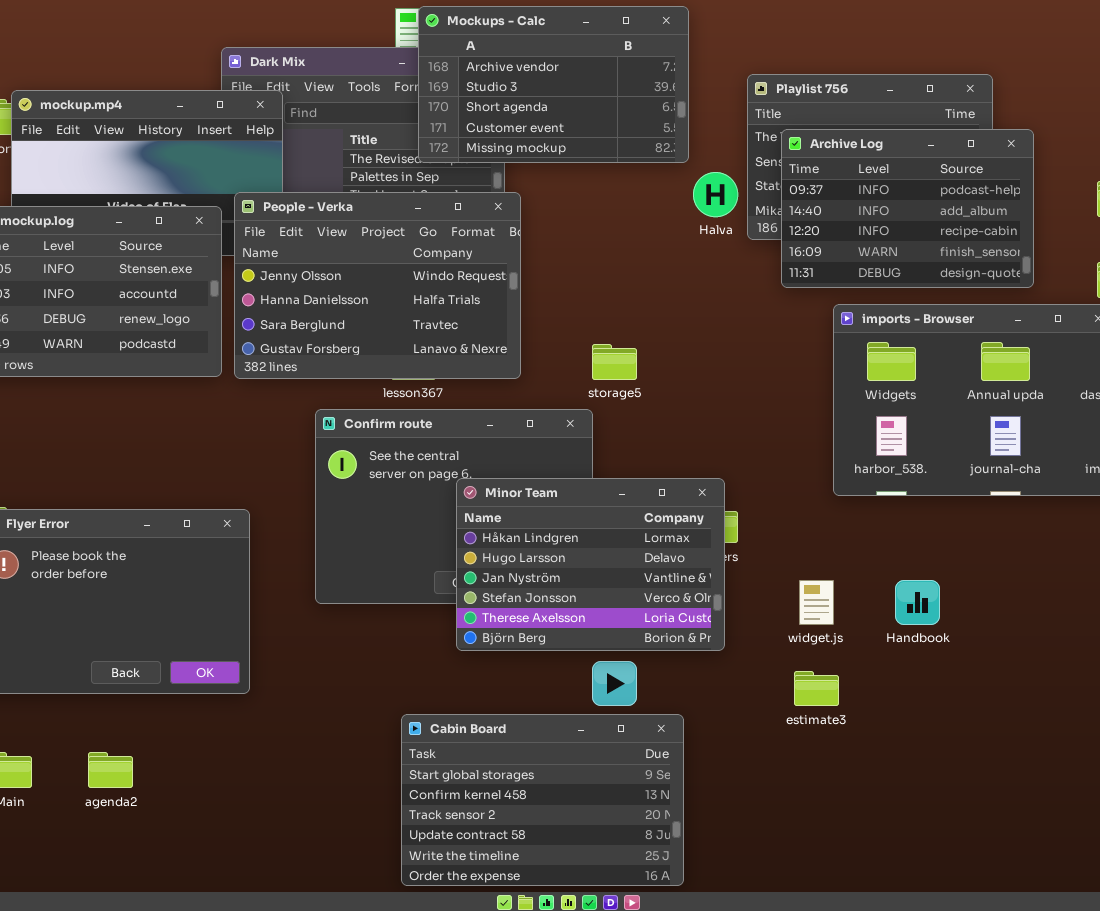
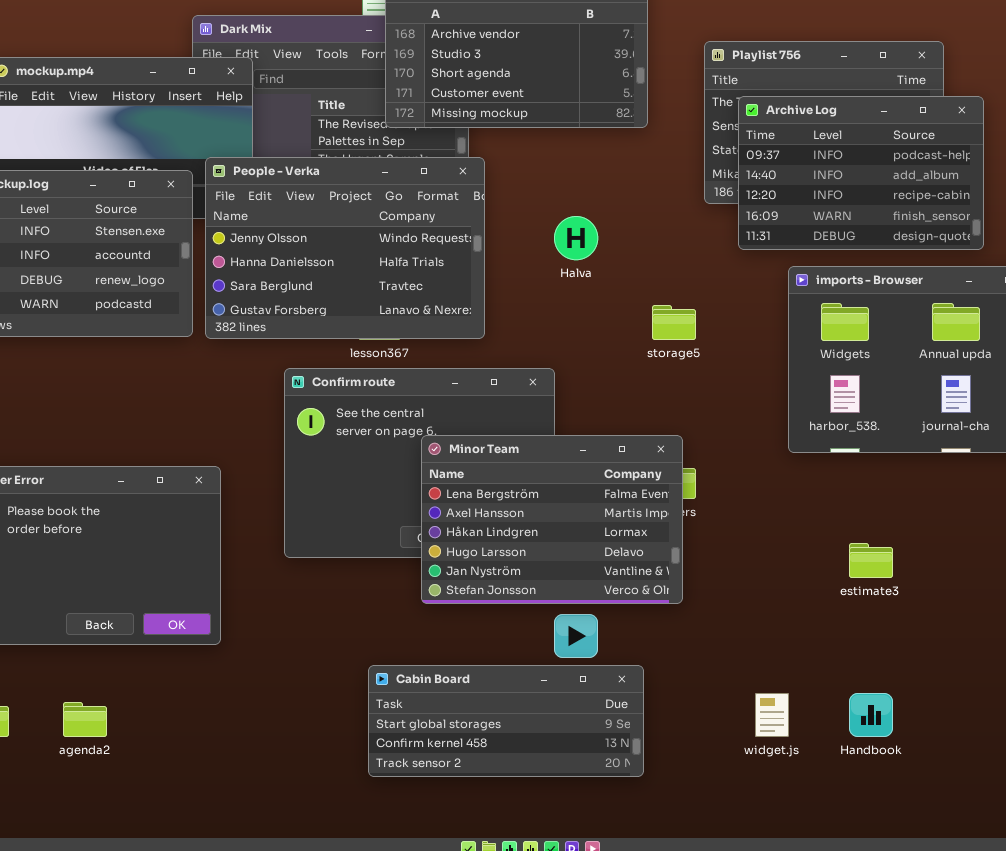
Halva: [693,172,738,217] -> [554,216,598,260], moved
storage5: [592,344,637,380] -> [652,305,696,340], moved
Minor Team: [456,478,725,651] -> [421,435,683,604], scrolled up 2 rows
widget.js: [799,580,834,625] -> [755,693,789,737], moved
Handbook: [895,580,940,625] -> [849,693,893,737], moved
estimate3: [794,671,839,706] -> [849,543,893,578], moved
Cabin Board: [401,714,684,886] -> [368,665,644,777], resized

